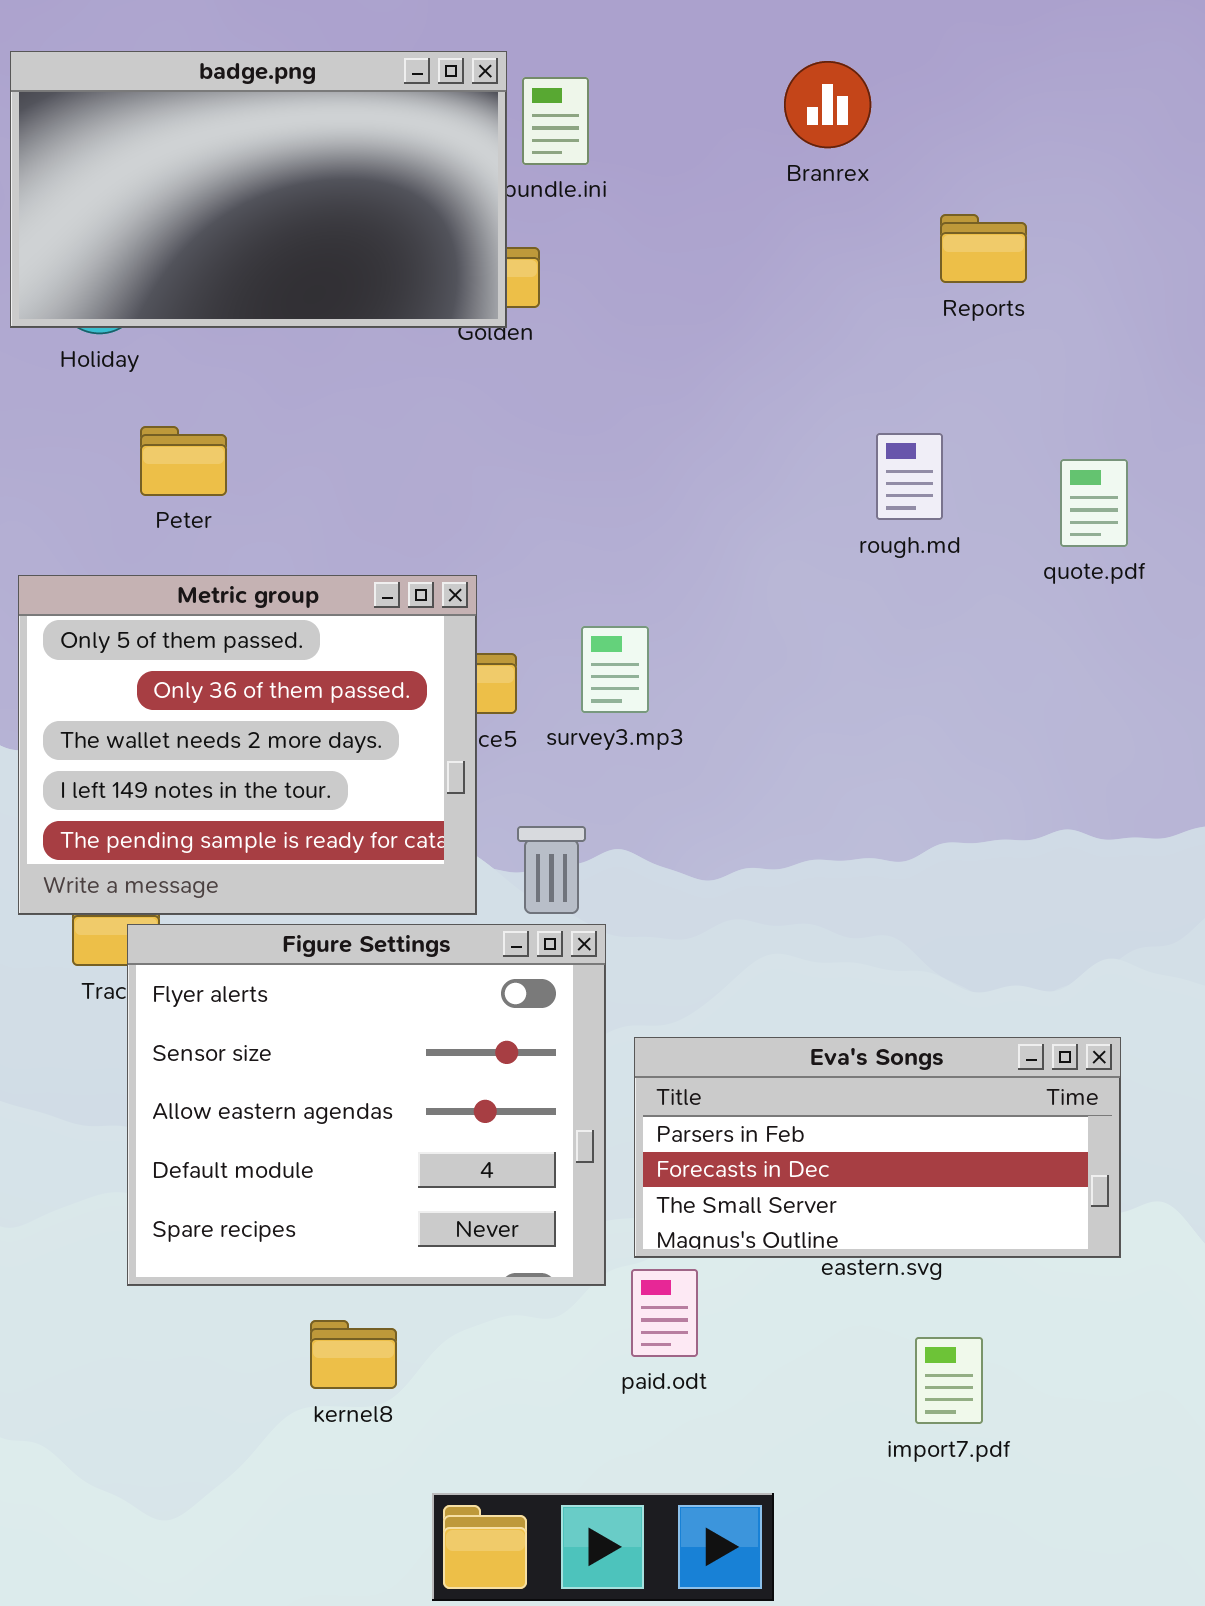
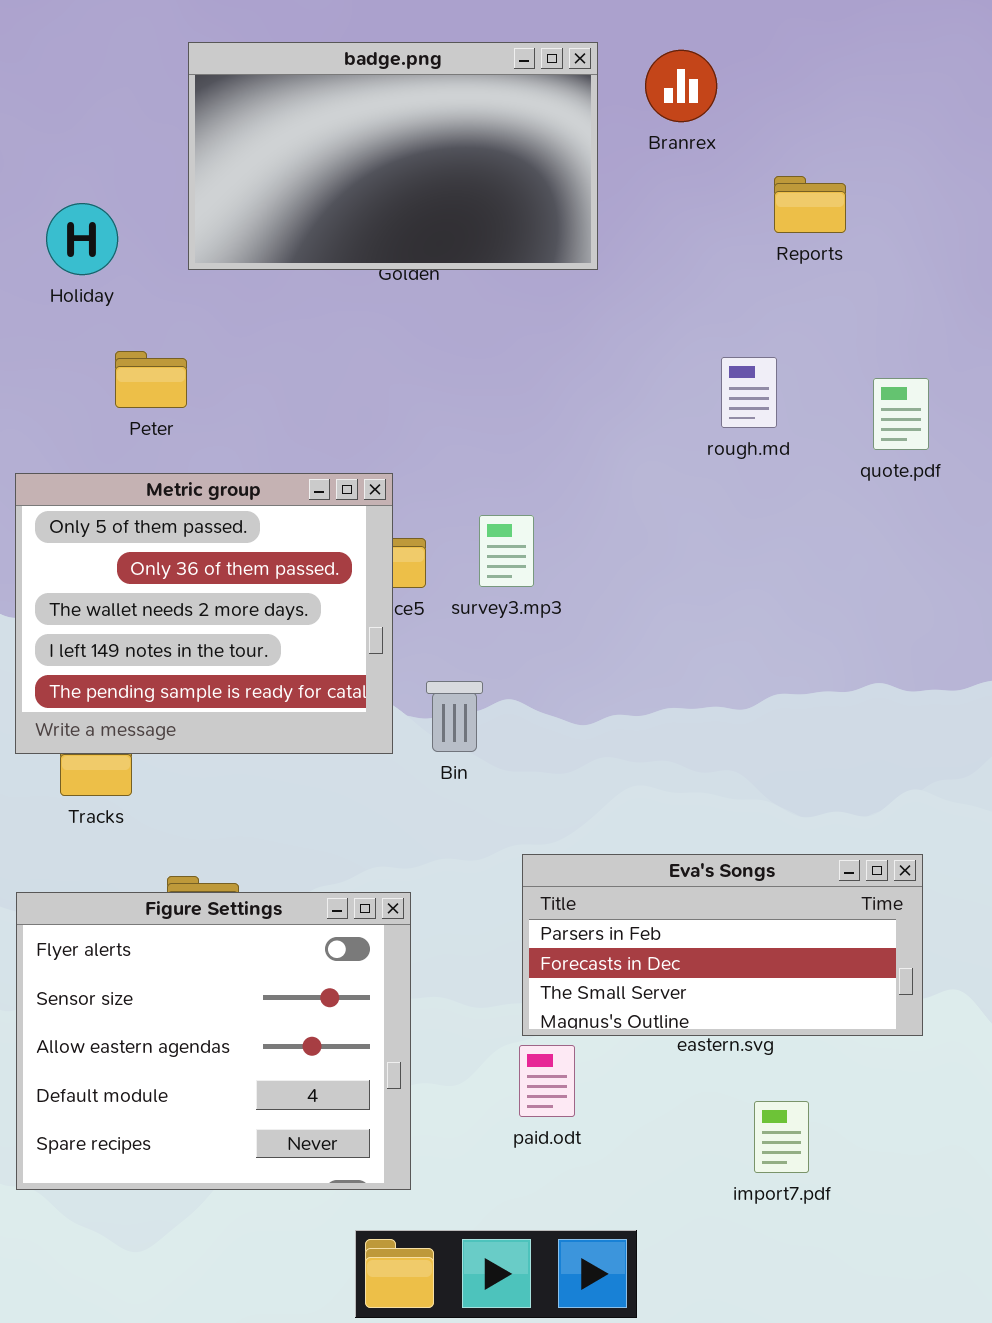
badge.png: [10,51,507,328] -> [188,42,598,270], moved
Figure Settings: [127,924,606,1286] -> [16,892,411,1190], moved

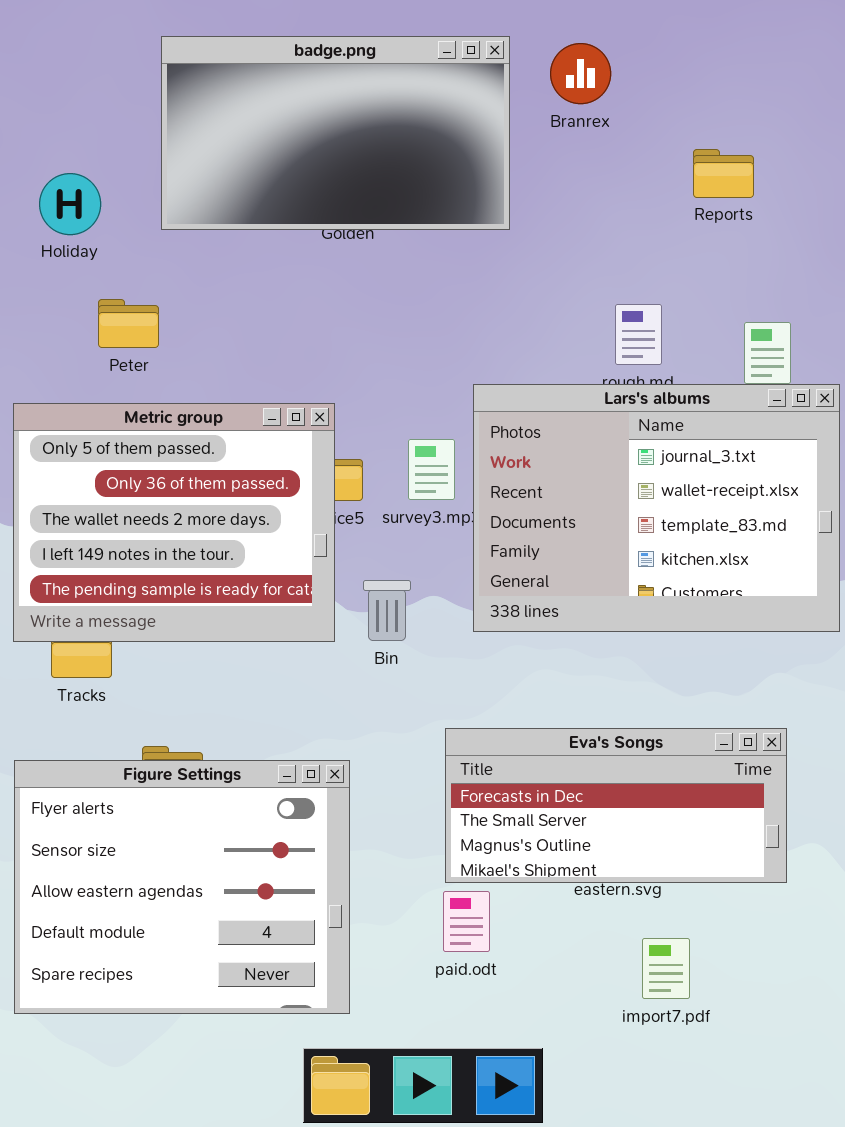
Reports: [774,176,846,233] -> [693,149,754,198], moved
Lars's albums: none -> [473,384,840,632], opened
Eva's Songs: [522,854,923,1036] -> [445,728,787,883], scrolled down 1 row

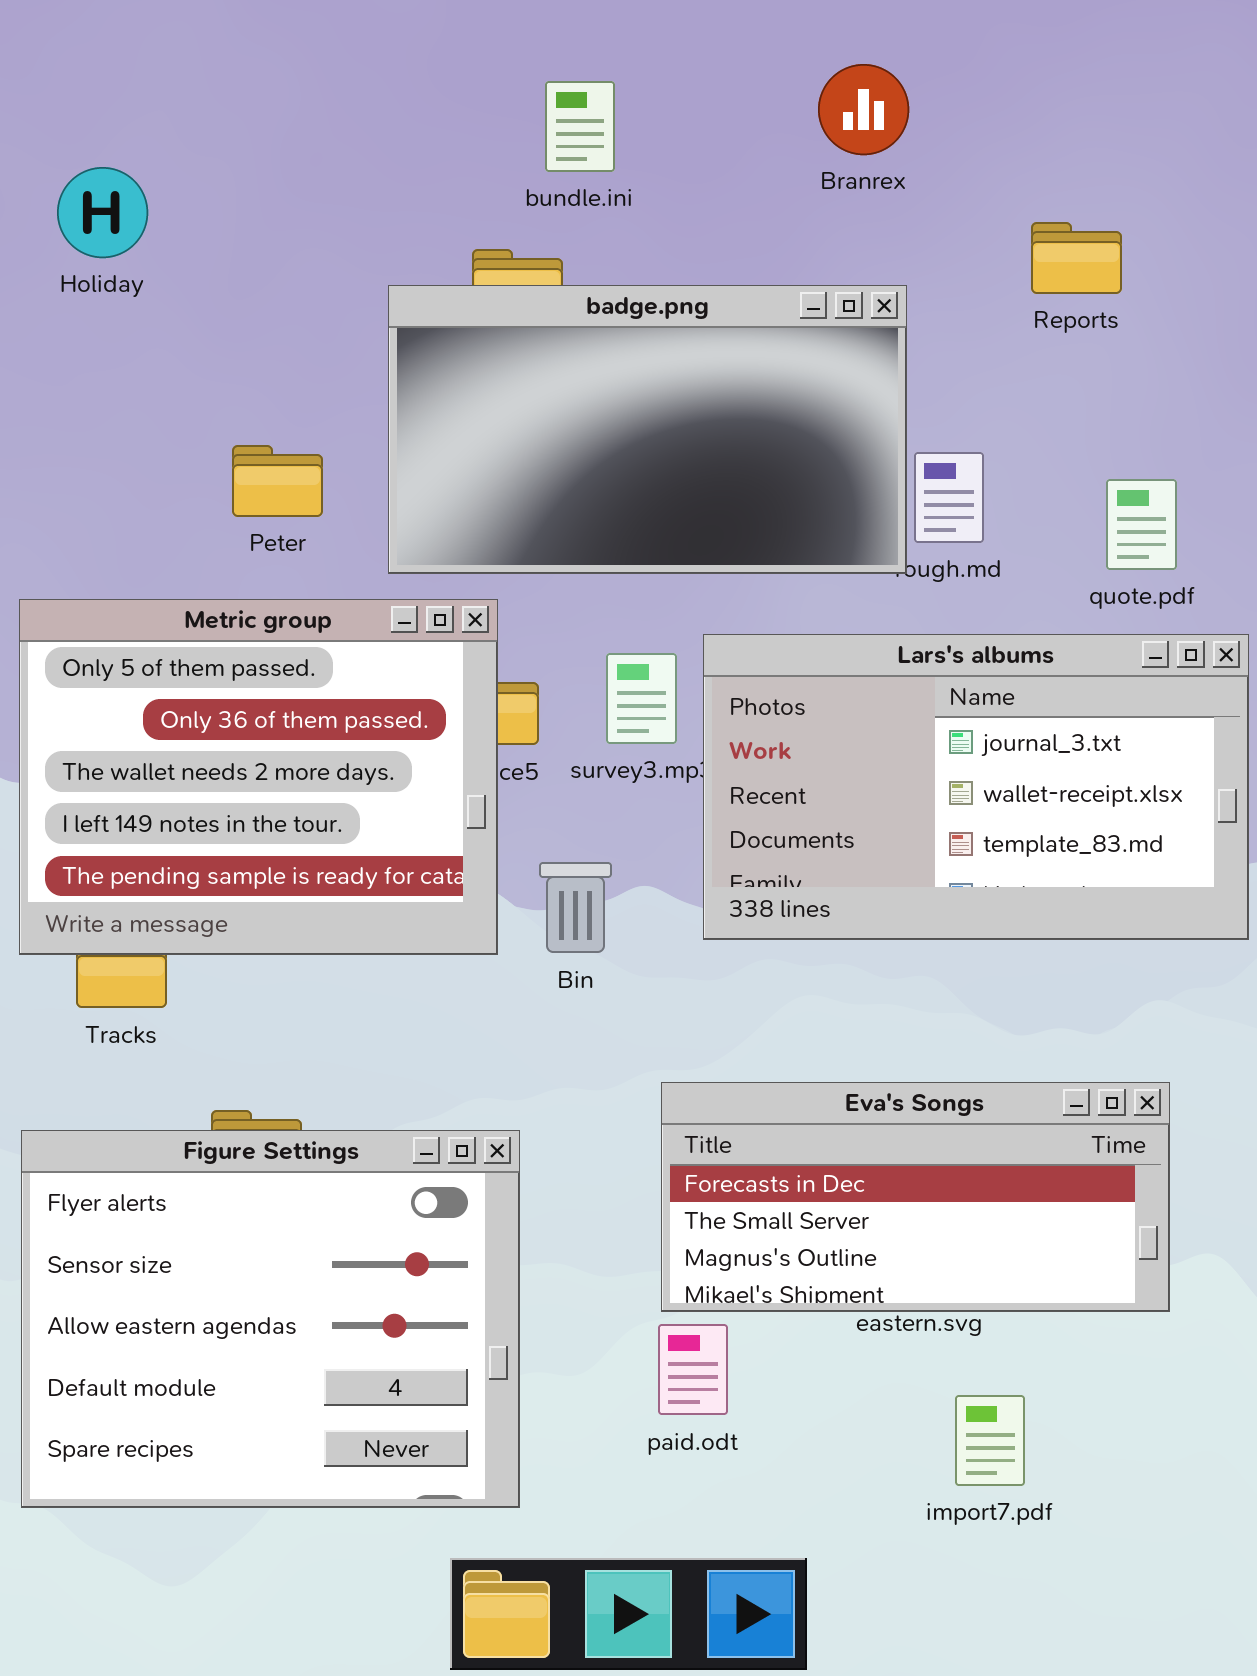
badge.png: [161,36,510,230] -> [388,285,907,574], moved
Holiday: [39,173,101,235] -> [57,167,148,258], moved
Peter: [98,299,159,348] -> [232,445,323,517], moved
Lars's albums: [473,384,840,632] -> [703,634,1249,940], resized

